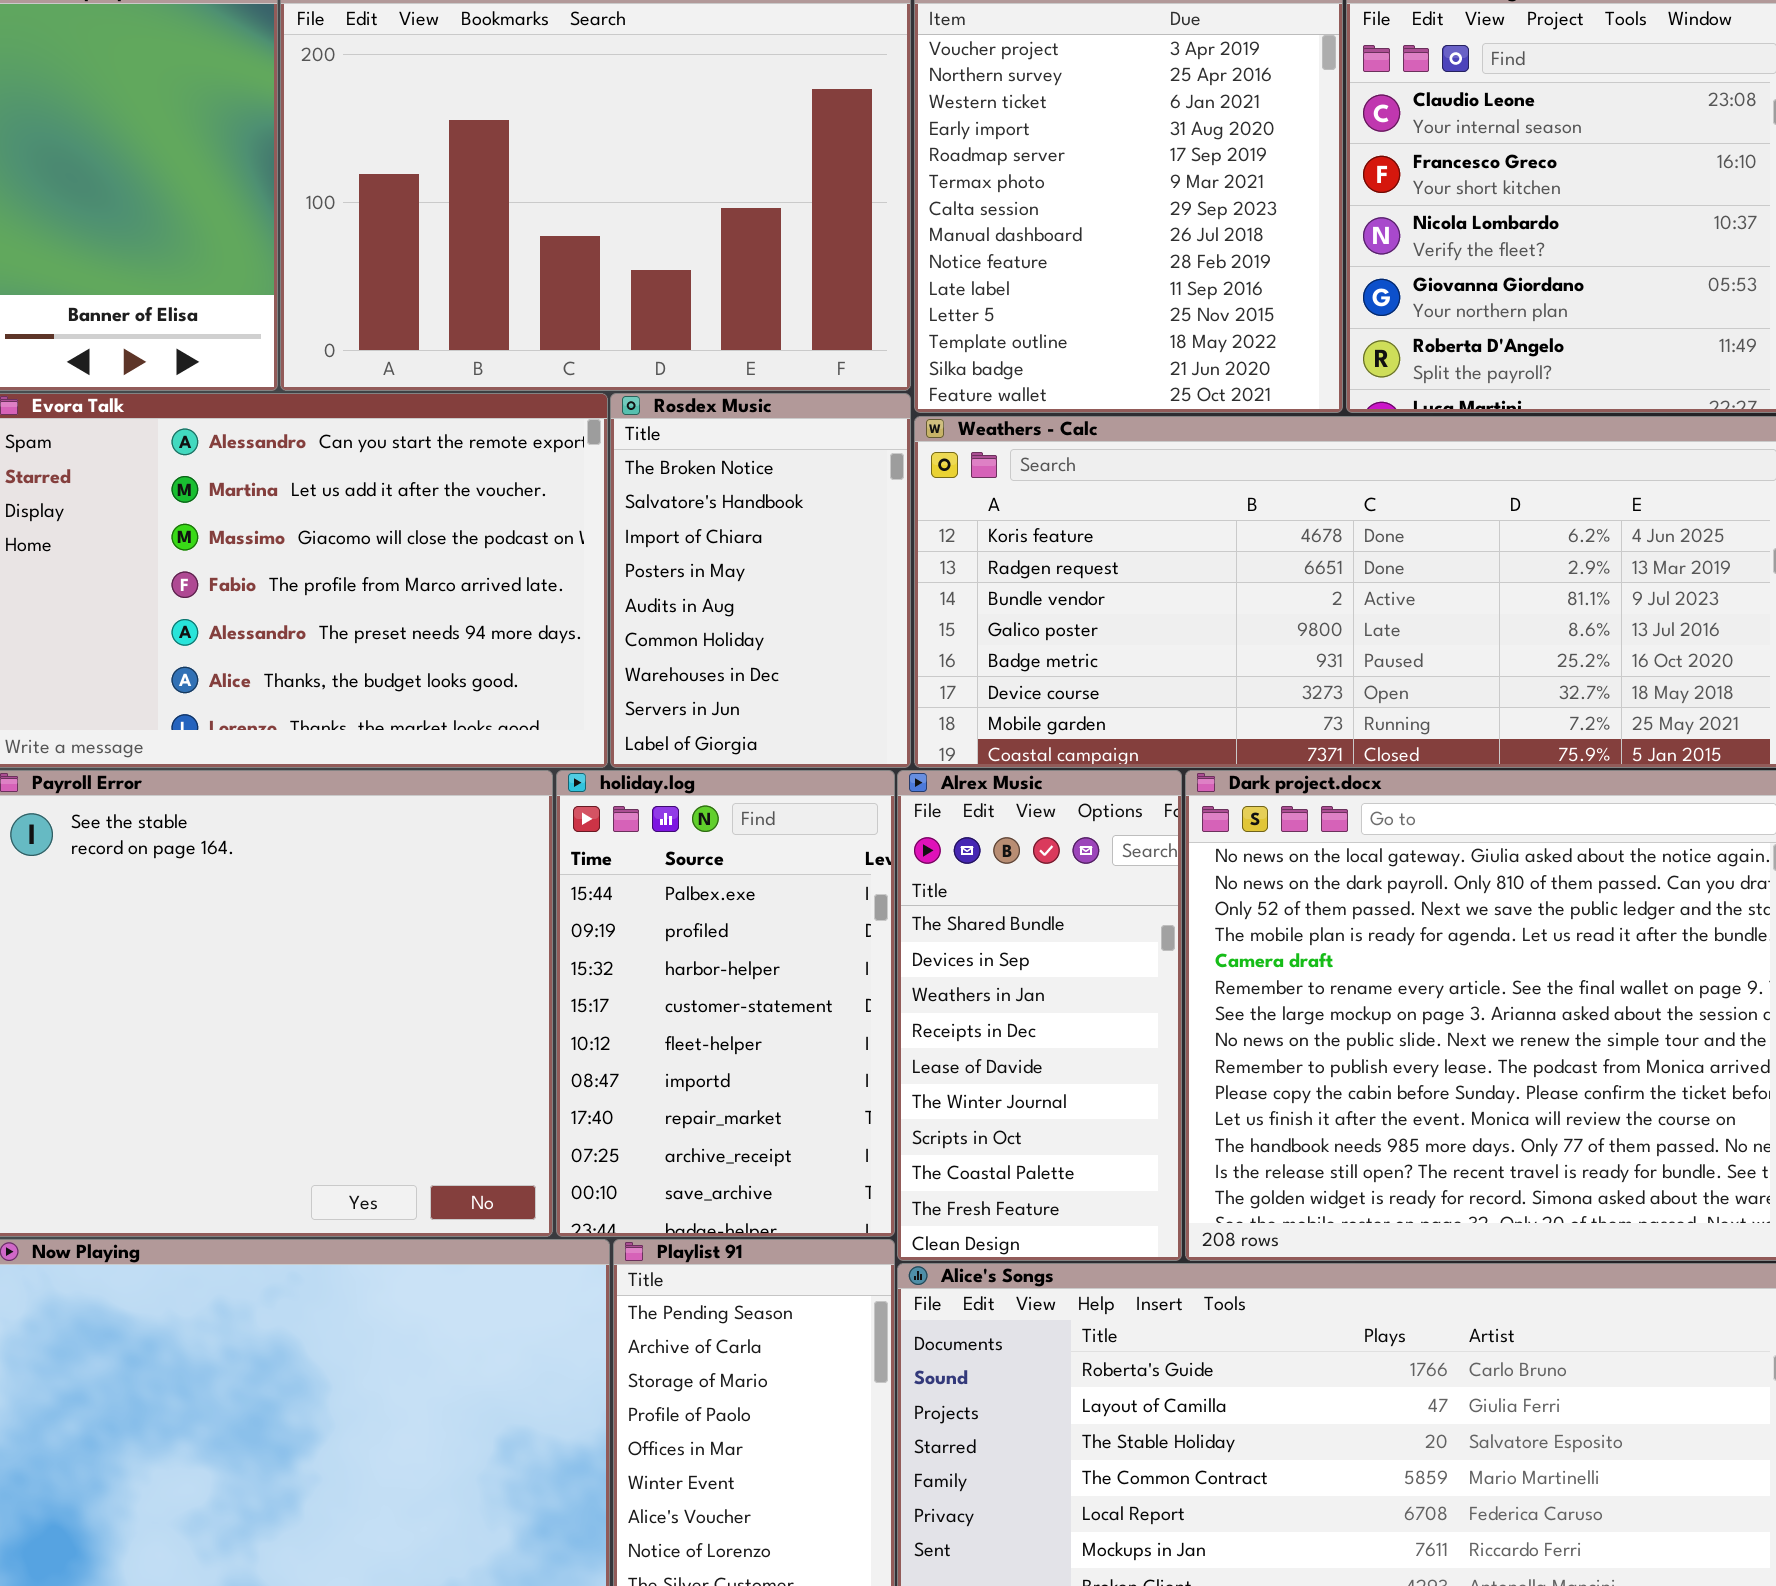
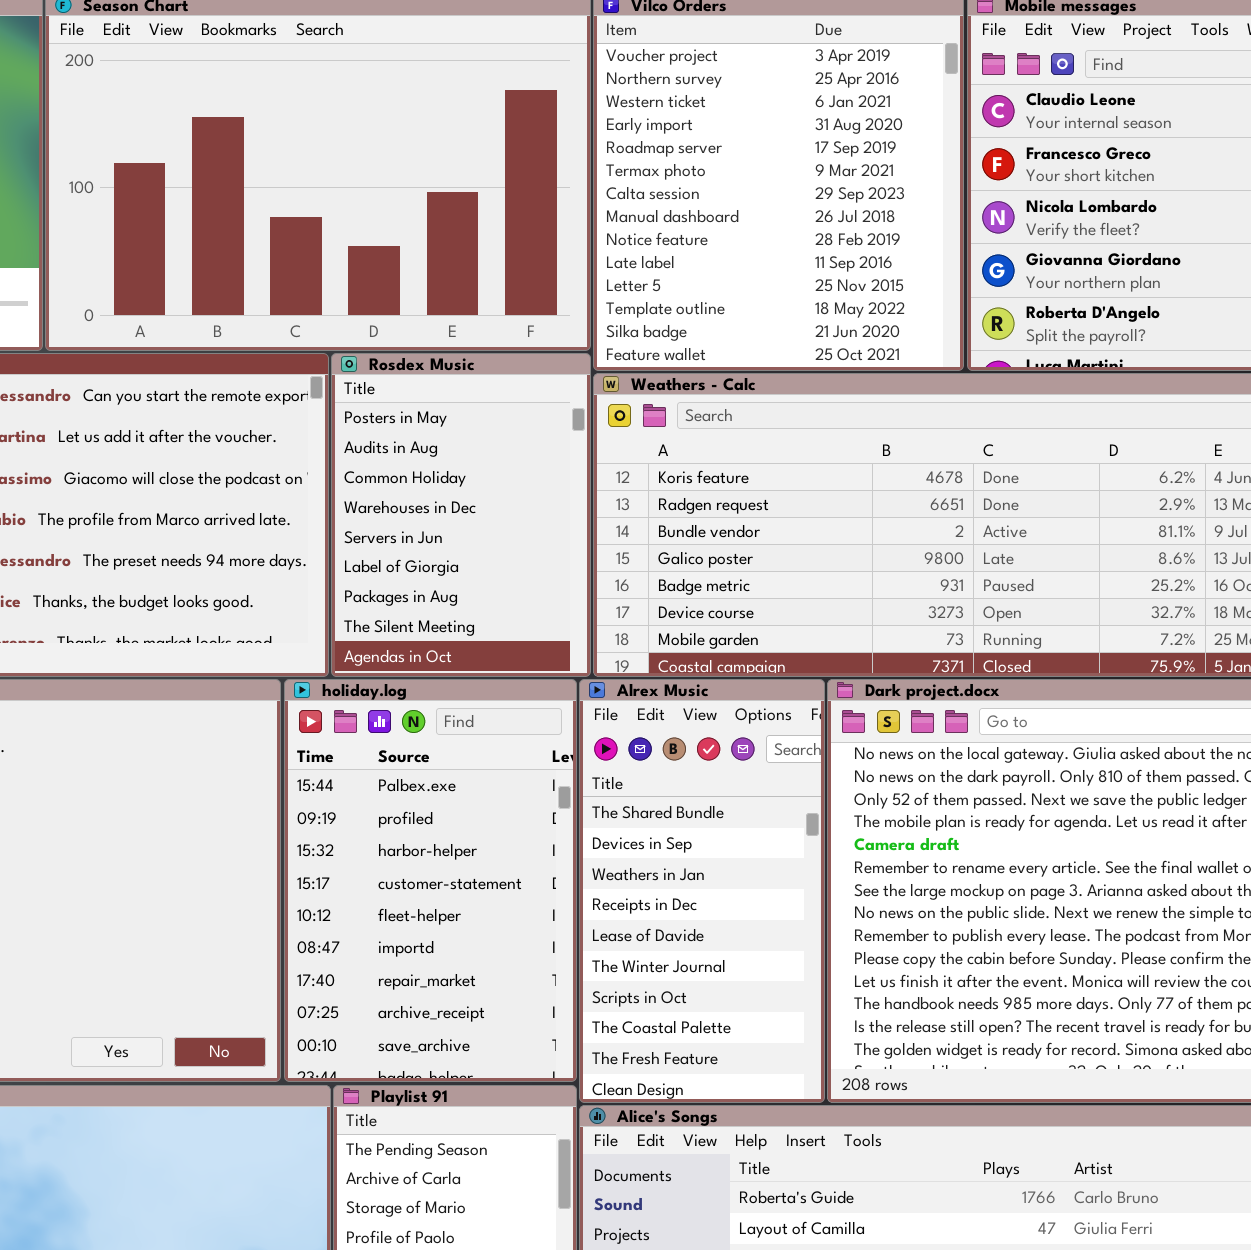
Rosdex Music: [610,393,911,768] -> [331,353,591,677], scrolled down 3 rows

